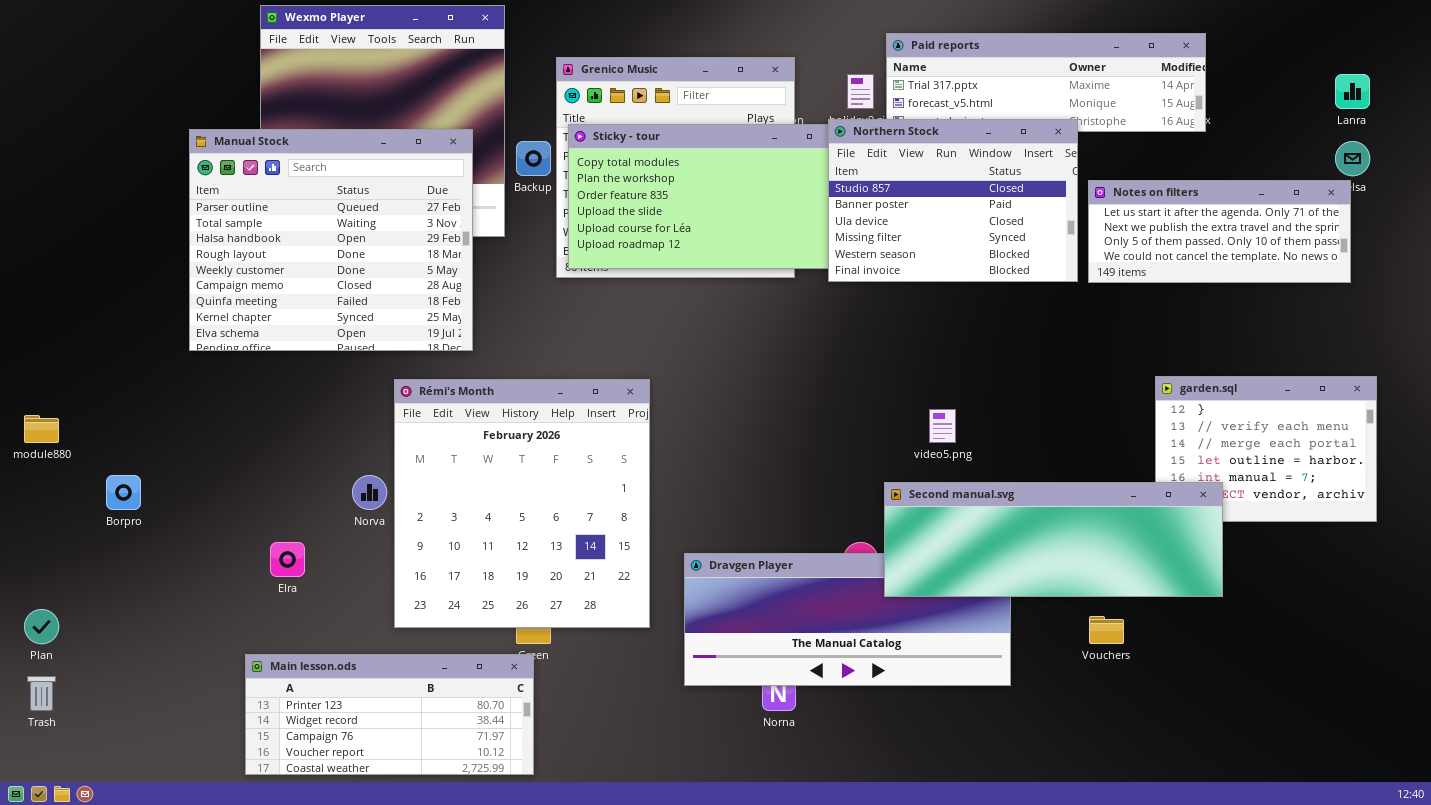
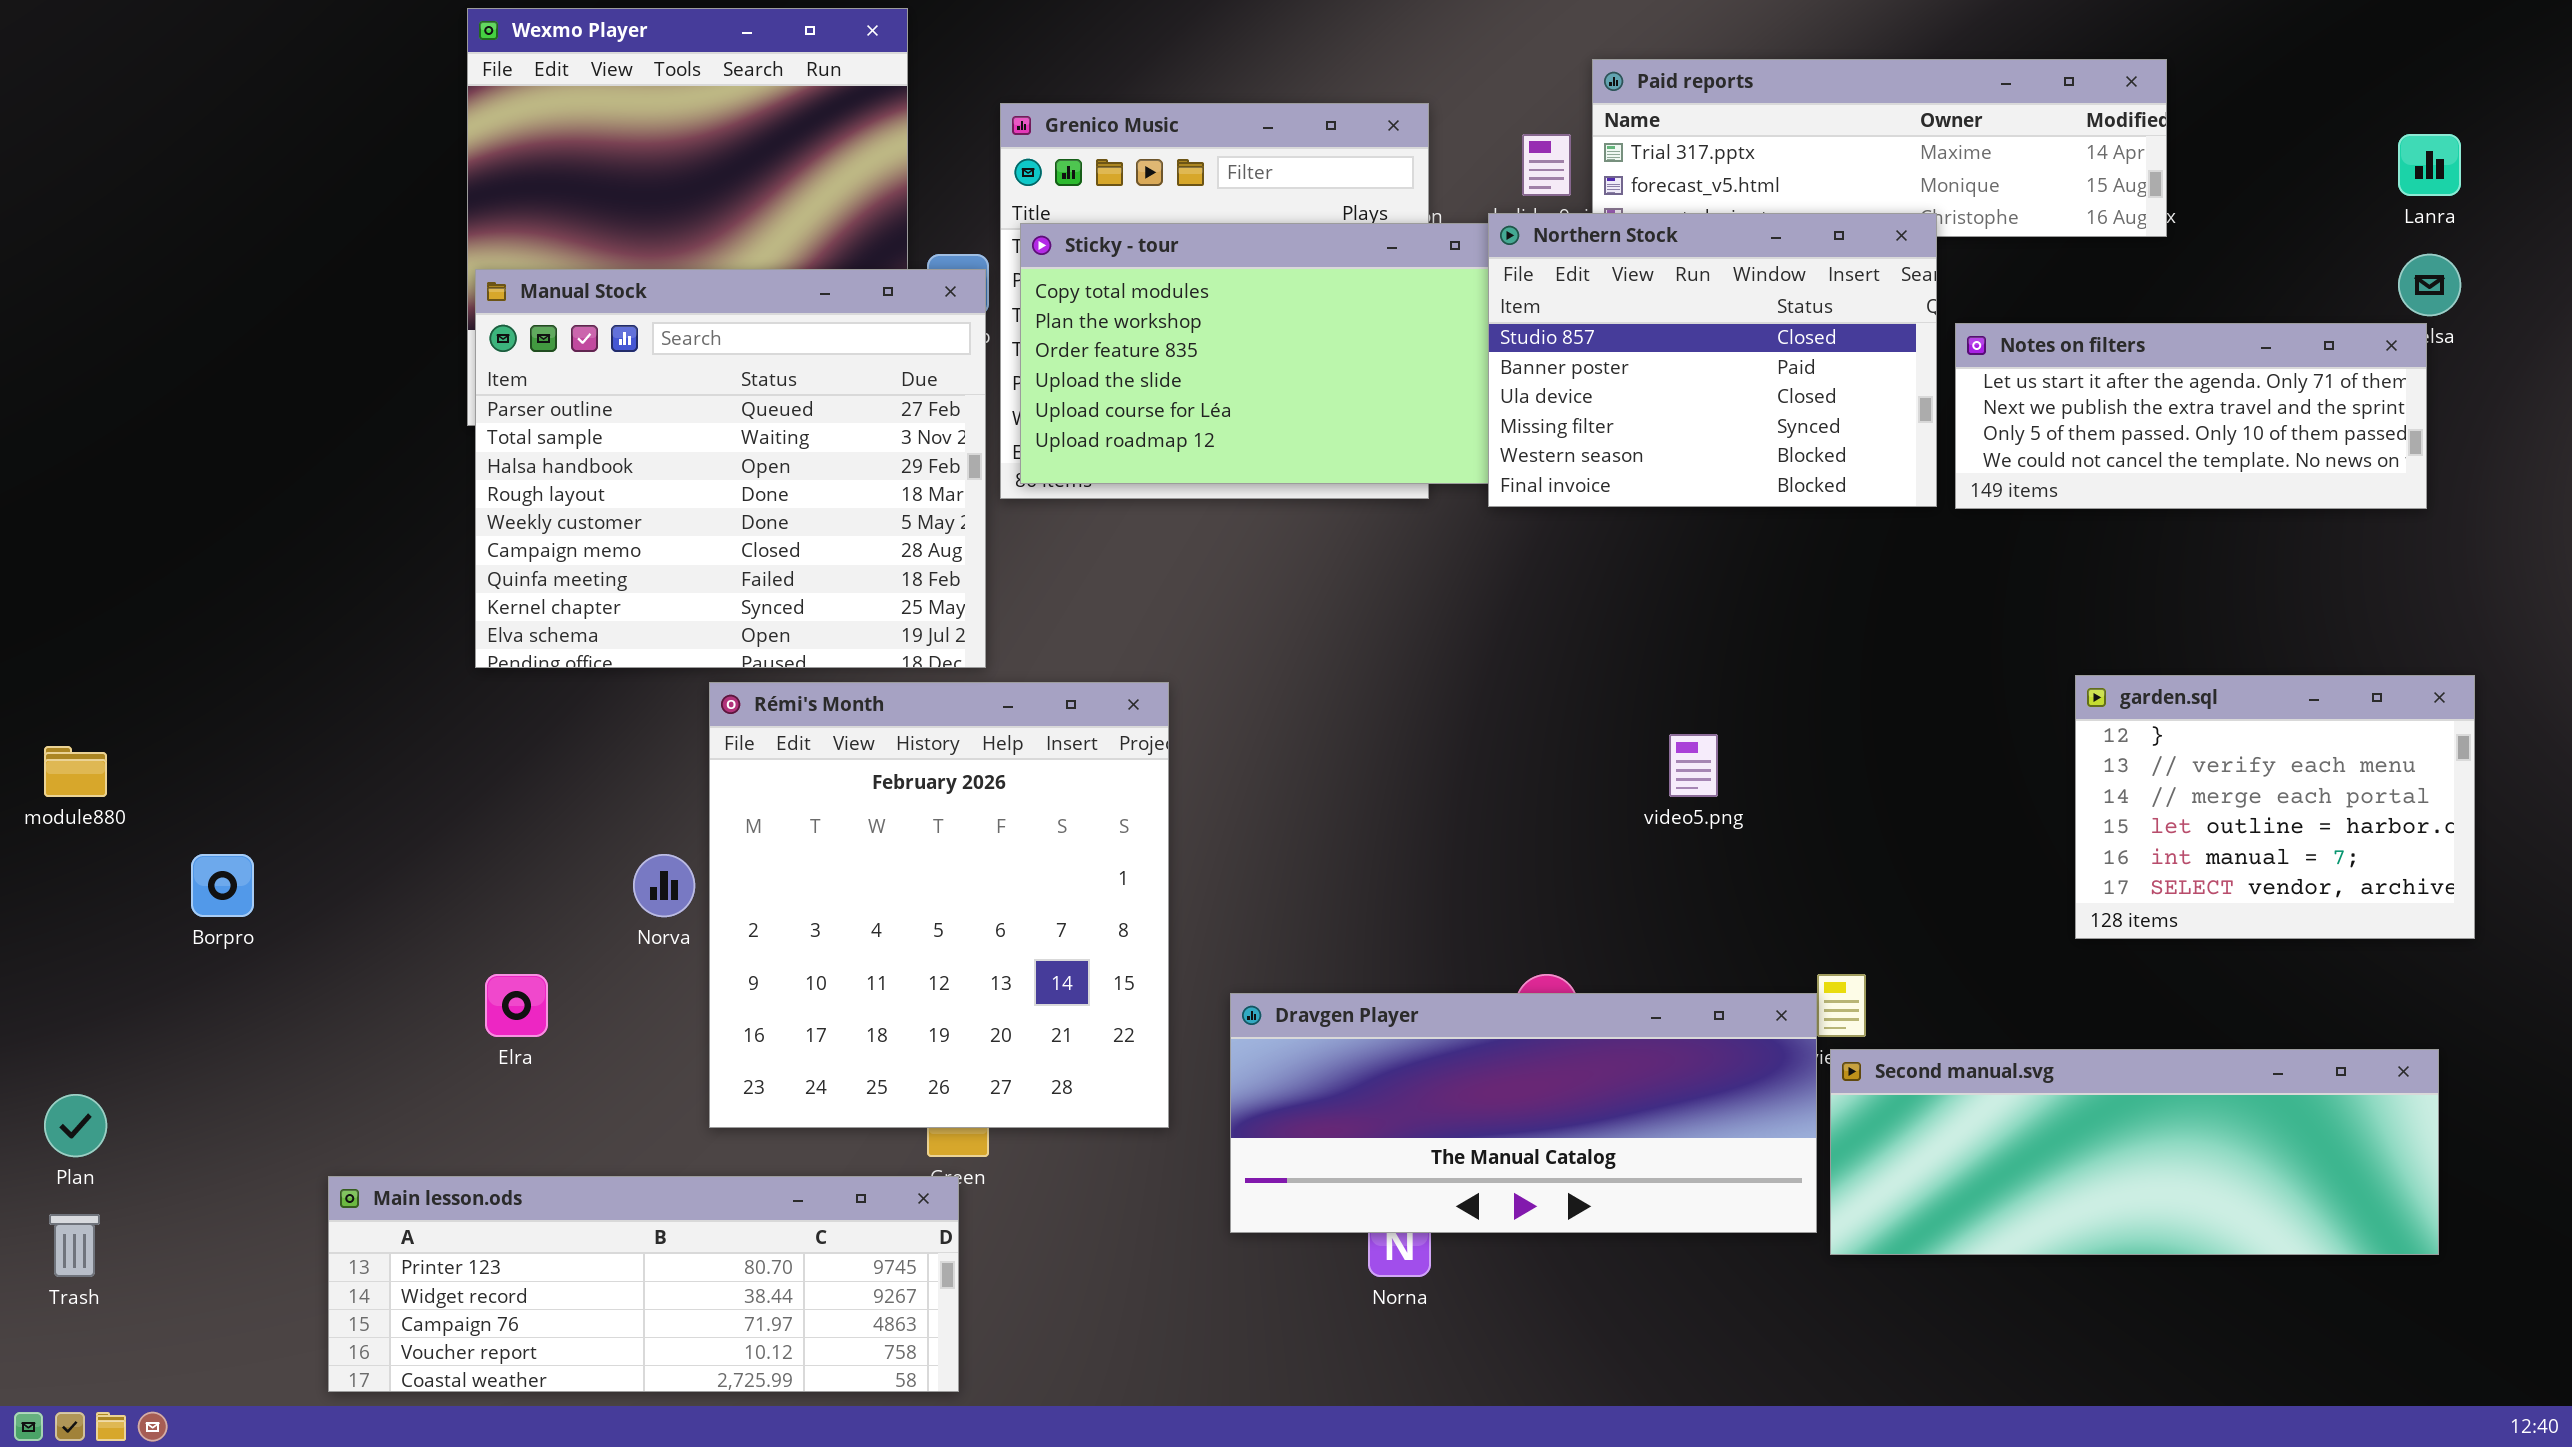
Manual Stock: [189,129,473,351] -> [475,269,986,668], moved
Second manual.svg: [884,482,1223,597] -> [1830,1049,2439,1255], moved
Main lesson.ods: [245,654,534,775] -> [328,1176,959,1392], resized

